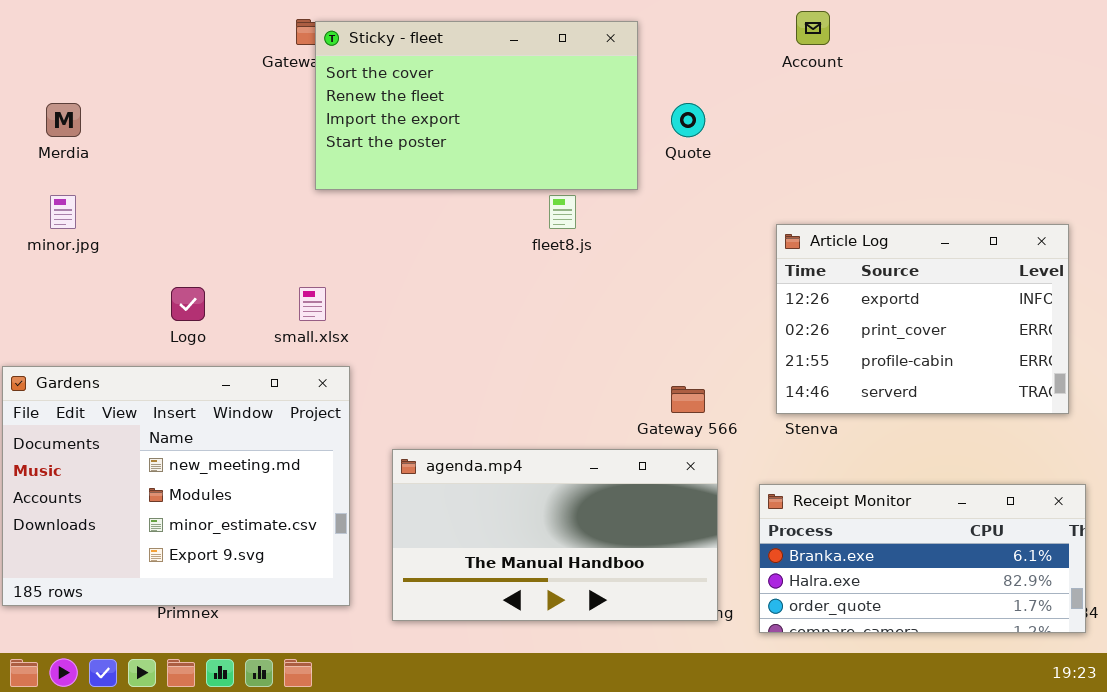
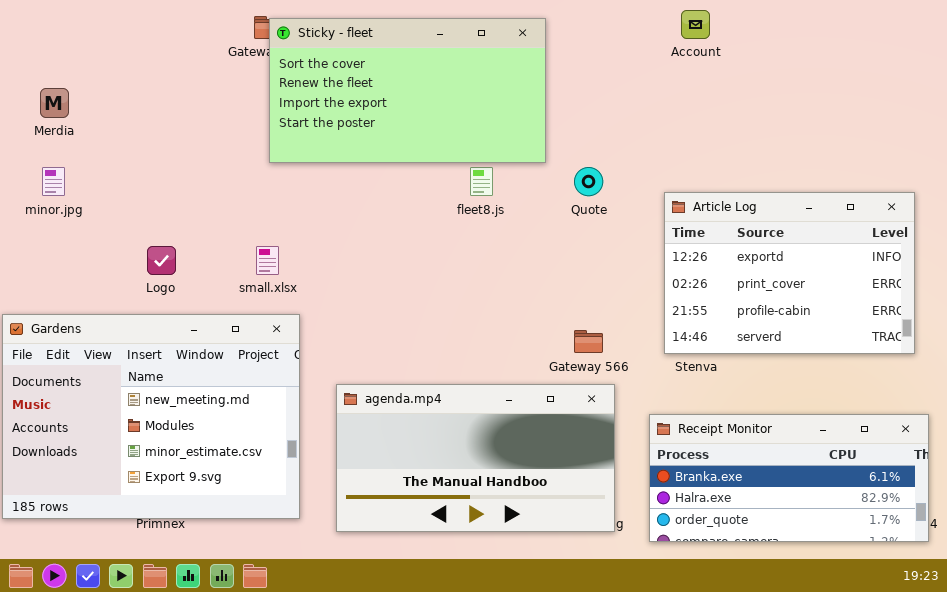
Quote: [671,103,705,137] -> [574,167,603,196], moved

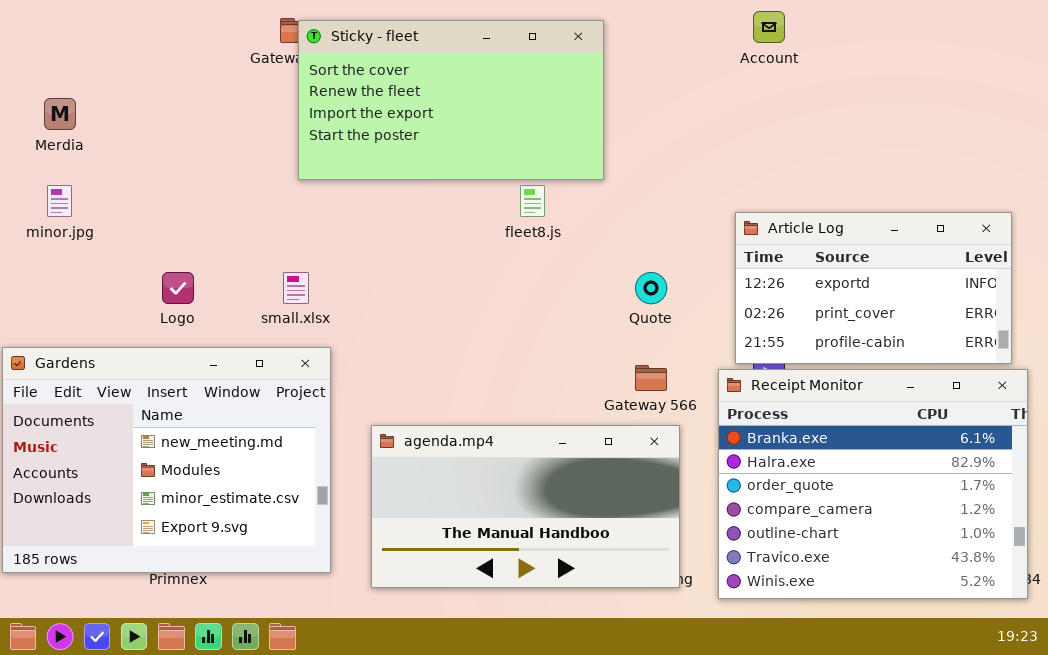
Quote: [574,167,603,196] -> [635,272,667,304], moved
Article Log: [664,192,915,354] -> [735,212,1012,364], resized
Receipt Monitor: [649,414,929,542] -> [718,369,1028,599], resized

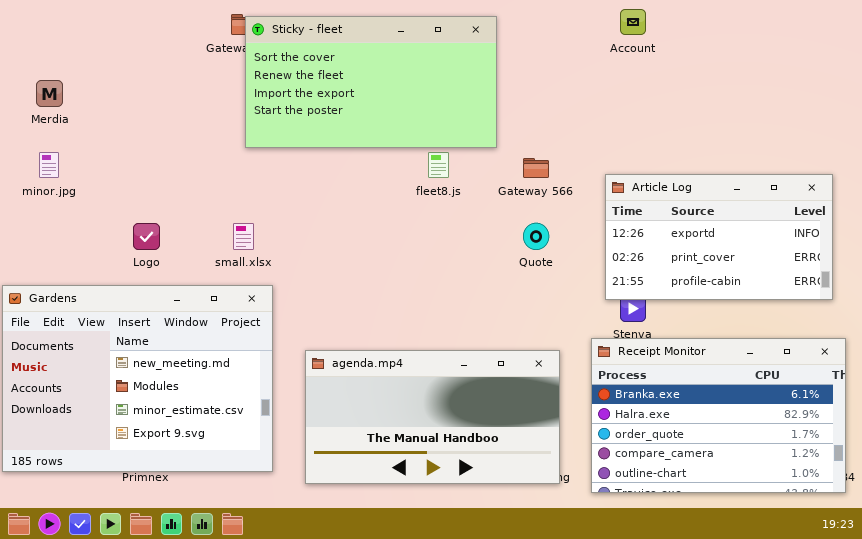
Gateway 566: [635,365,667,391] -> [523,158,549,178], moved
Receipt Monitor: [718,369,1028,599] -> [591,338,846,493], resized

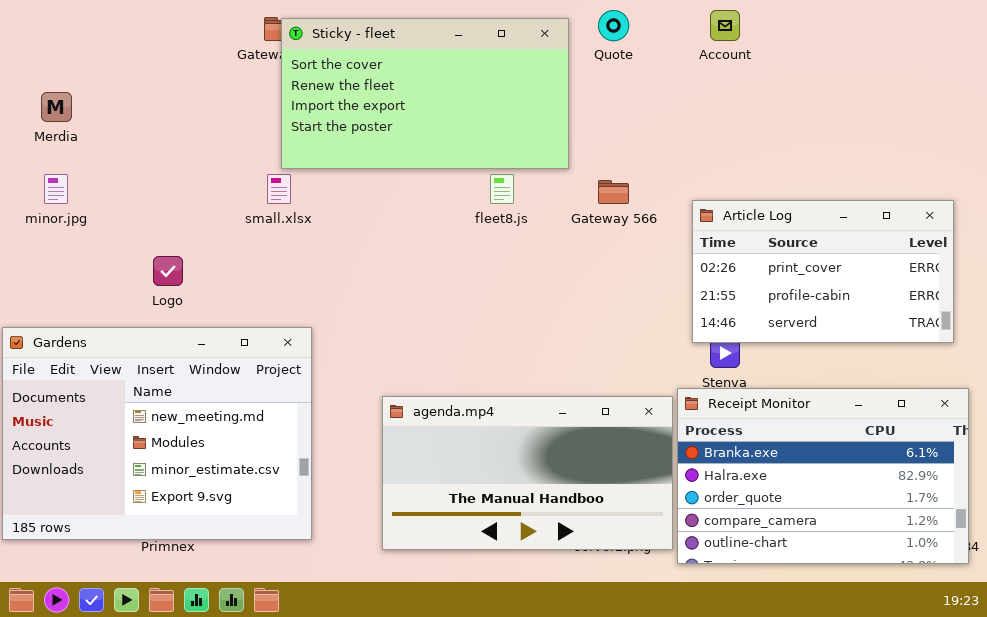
Article Log: [605,174,833,300] -> [692,200,954,343], scrolled down 1 row
small.xlsx: [233,223,254,250] -> [267,174,291,204], moved
Quote: [523,223,549,250] -> [598,10,629,41], moved
agenda.mp4: [305,350,560,484] -> [382,396,673,550], moved

